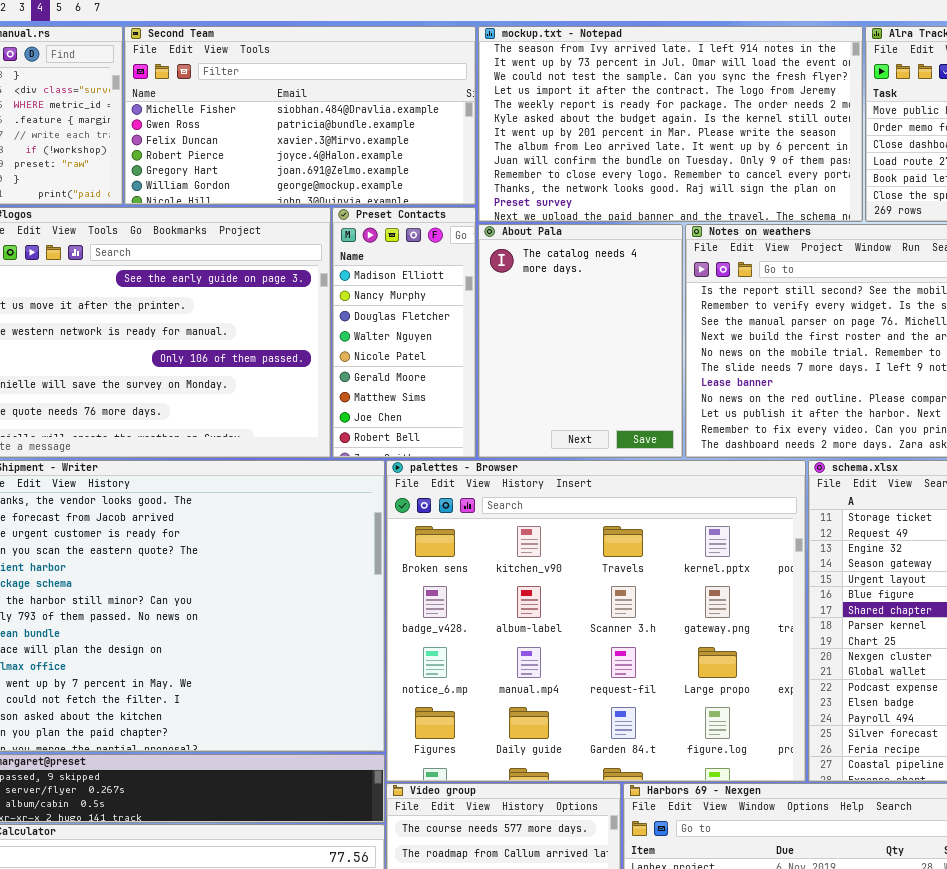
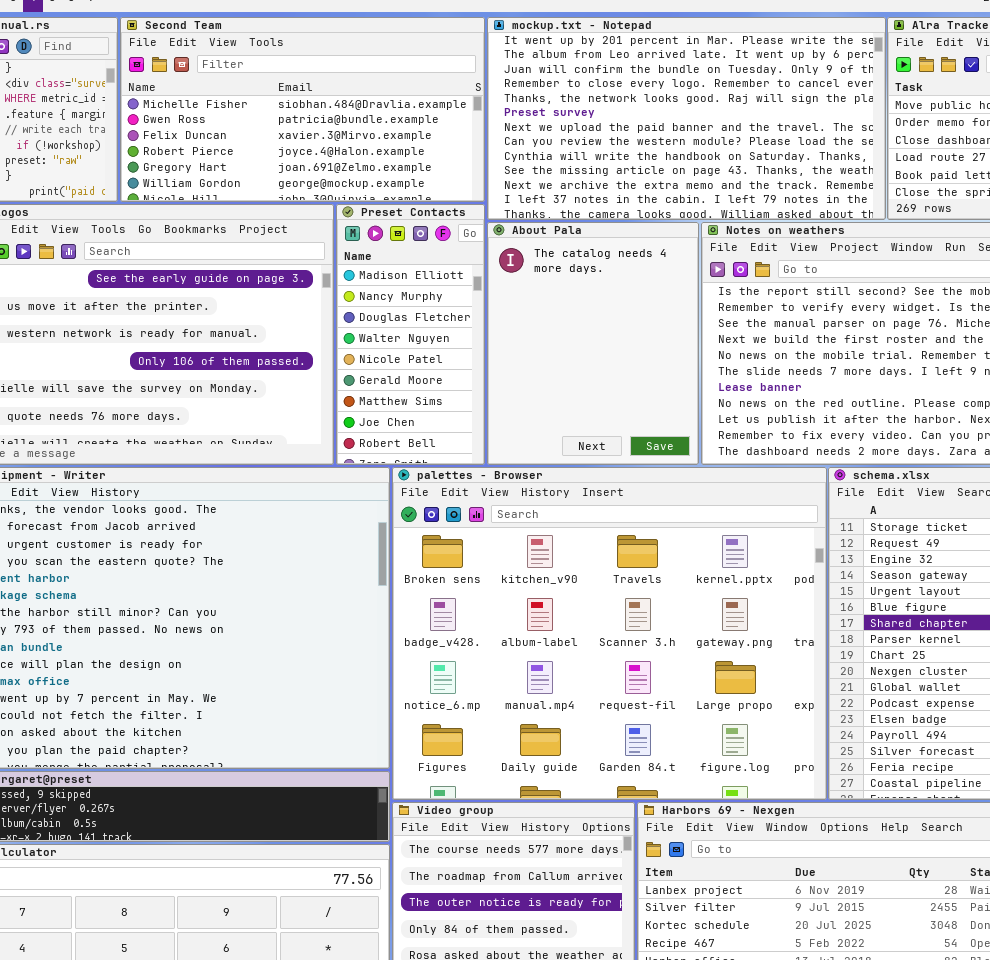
mockup.txt - Notepad: [478,26,863,222] -> [487,17,886,220], scrolled down 6 rows

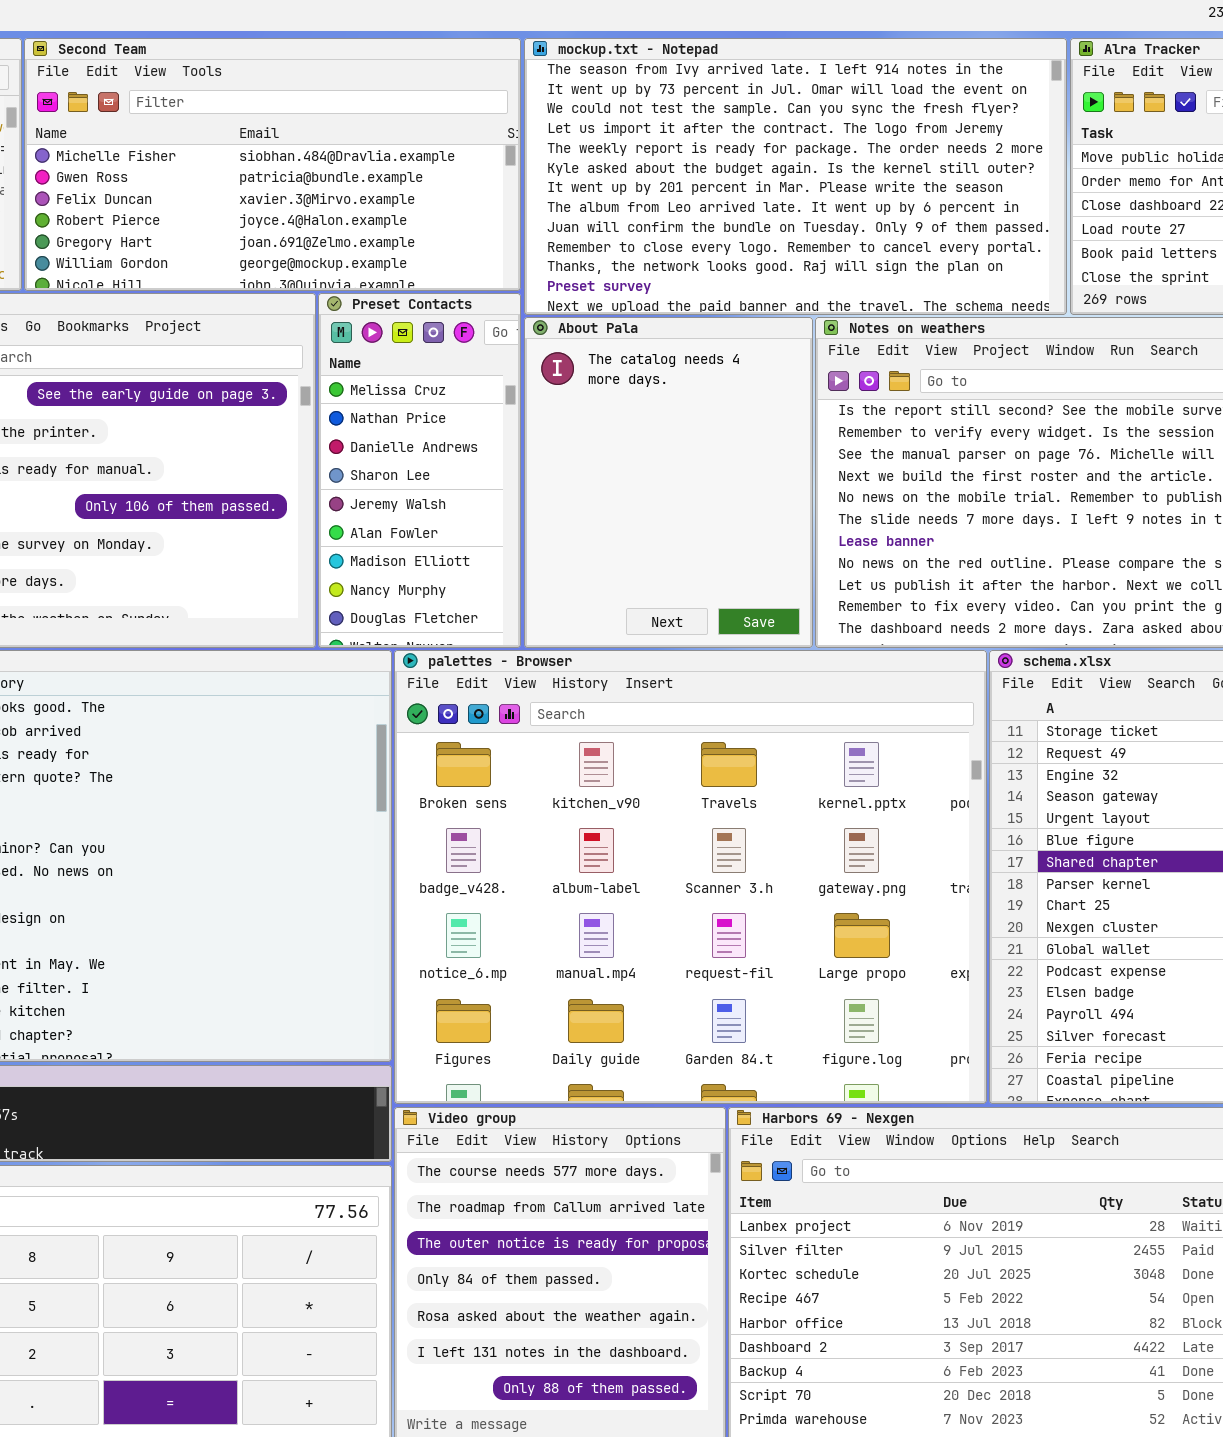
mockup.txt - Notepad: [487,17,886,220] -> [524,38,1067,315], scrolled up 6 rows
Preset Contacts: [336,204,485,465] -> [318,293,521,648], scrolled up 6 rows

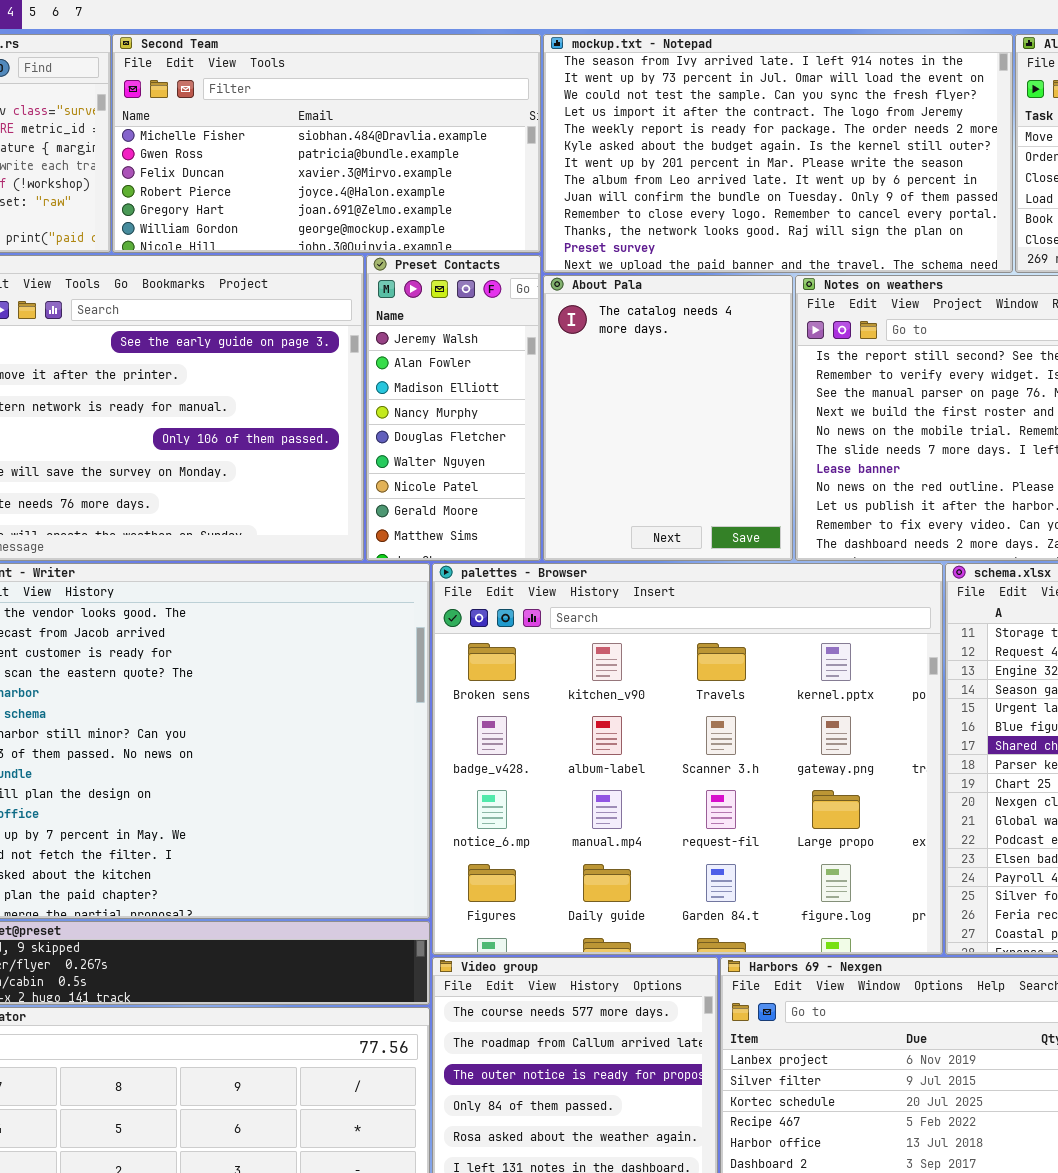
Preset Contacts: [318,293,521,648] -> [366,255,541,561], scrolled down 4 rows

